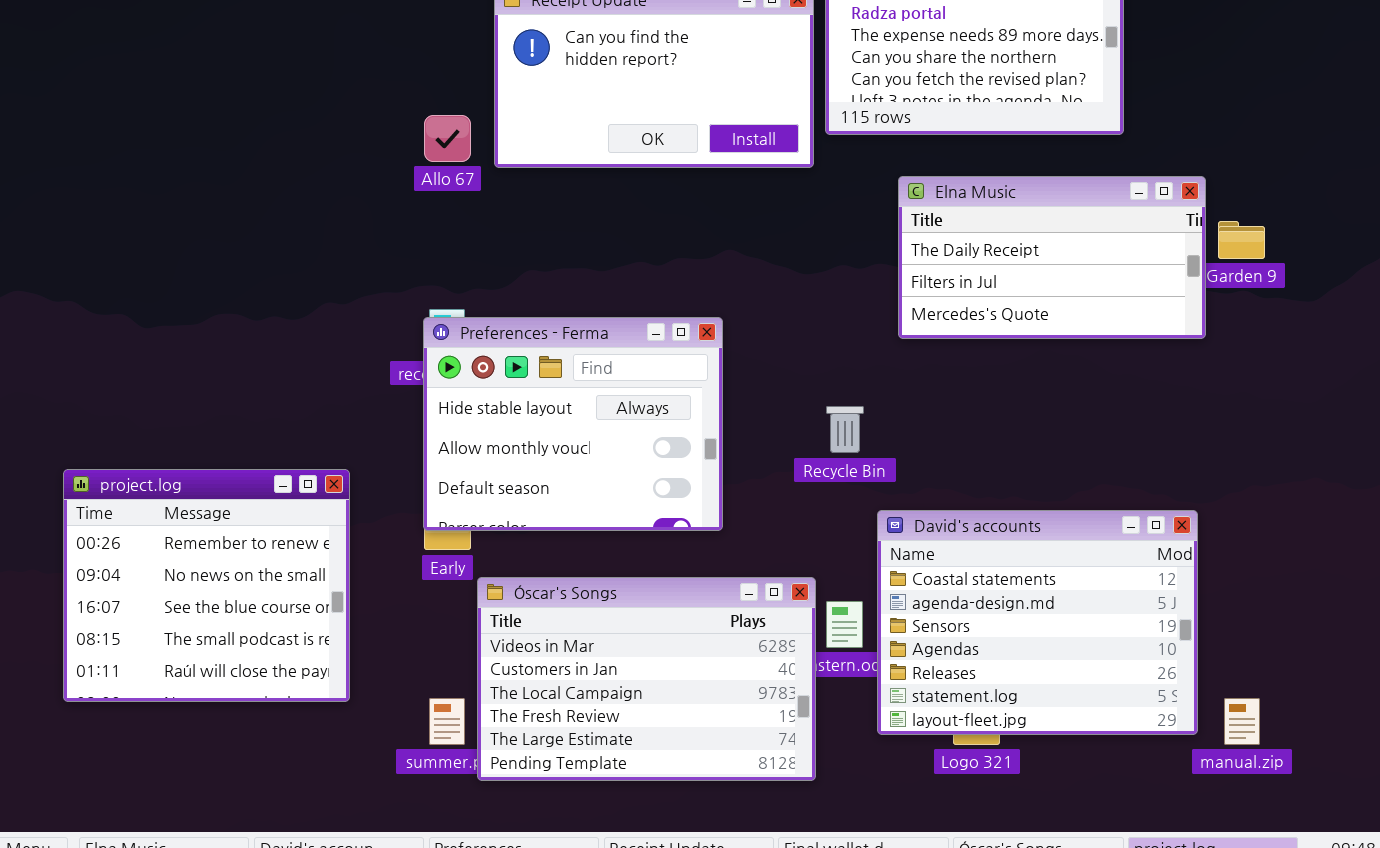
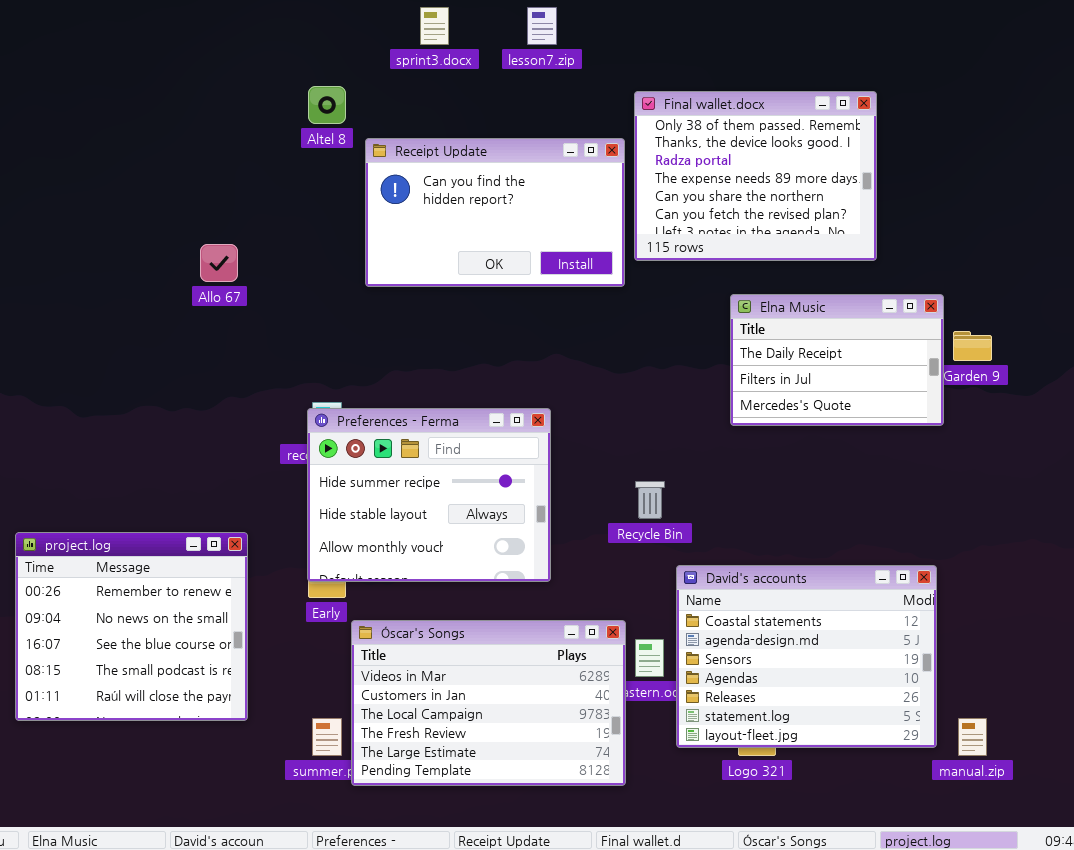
Allo 67: [424,115,471,162] -> [200,244,238,282], moved
Elna Music: [898,176,1206,339] -> [730,294,944,426], resized
Preferences - Ferma: [423,317,723,531] -> [307,408,551,582], scrolled up 1 row

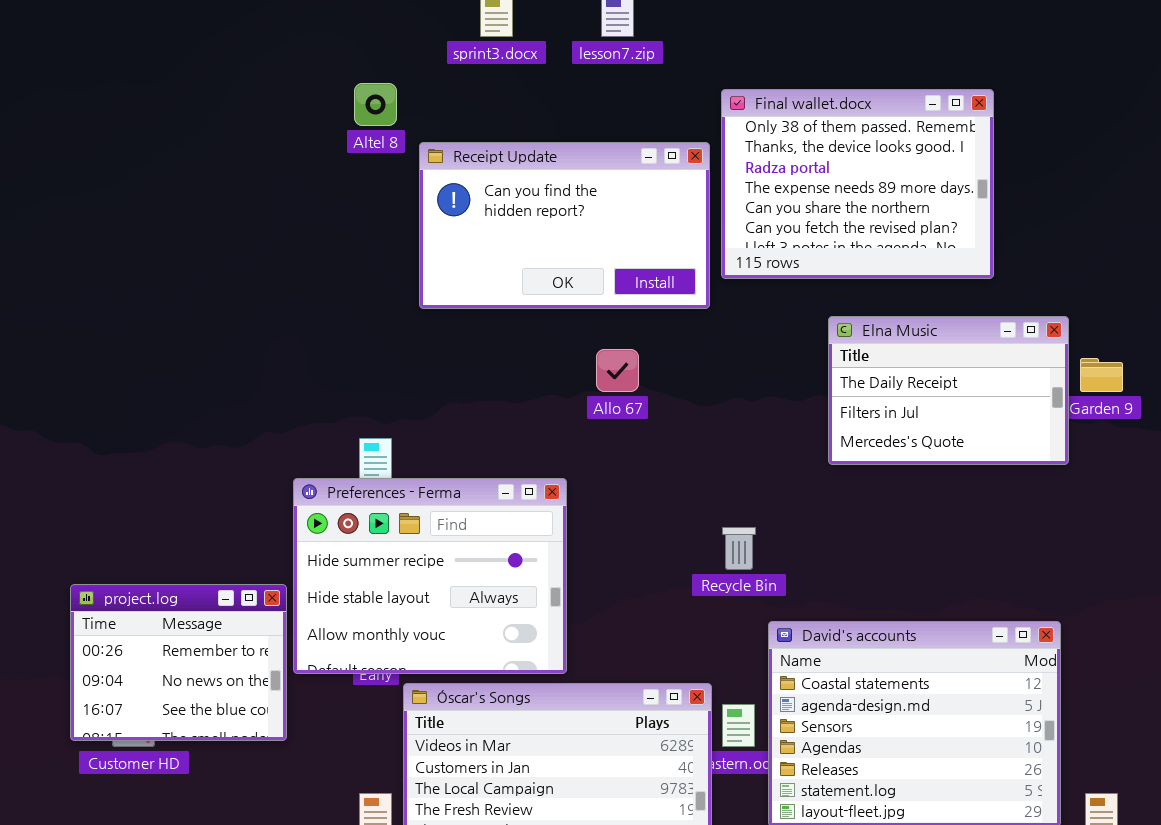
Allo 67: [200,244,238,282] -> [596,349,639,392], moved
Preferences - Ferma: [307,408,551,582] -> [293,478,567,674], moved
project.log: [15,532,248,721] -> [70,584,287,741], resized

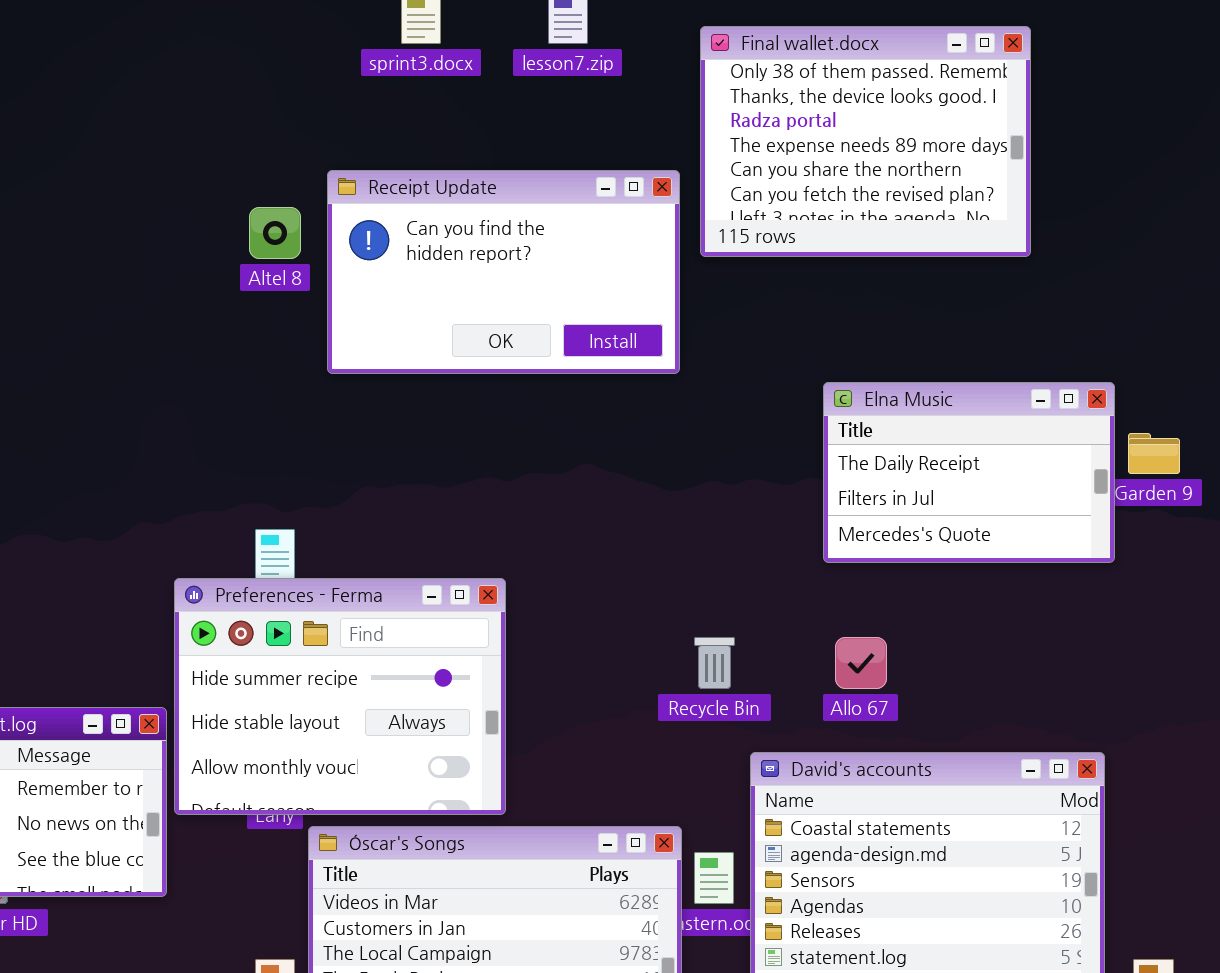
Altel 8: [354,83,397,126] -> [249,207,301,259], moved
Final wallet.docx: [721,89,994,279] -> [700,26,1031,257], moved
Allo 67: [596,349,639,392] -> [835,637,887,689], moved

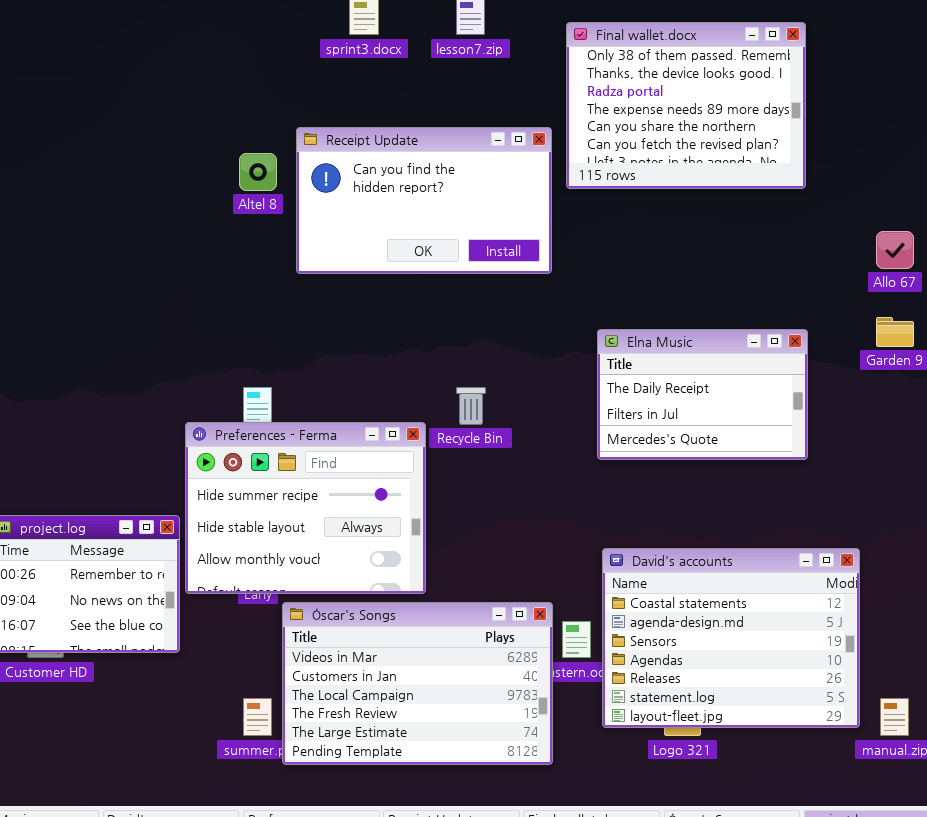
Elna Music: [823,382,1115,563] -> [597,329,808,460], moved
Recycle Bin: [694,637,735,689] -> [456,387,486,425], moved
Allo 67: [835,637,887,689] -> [876,231,914,269], moved

